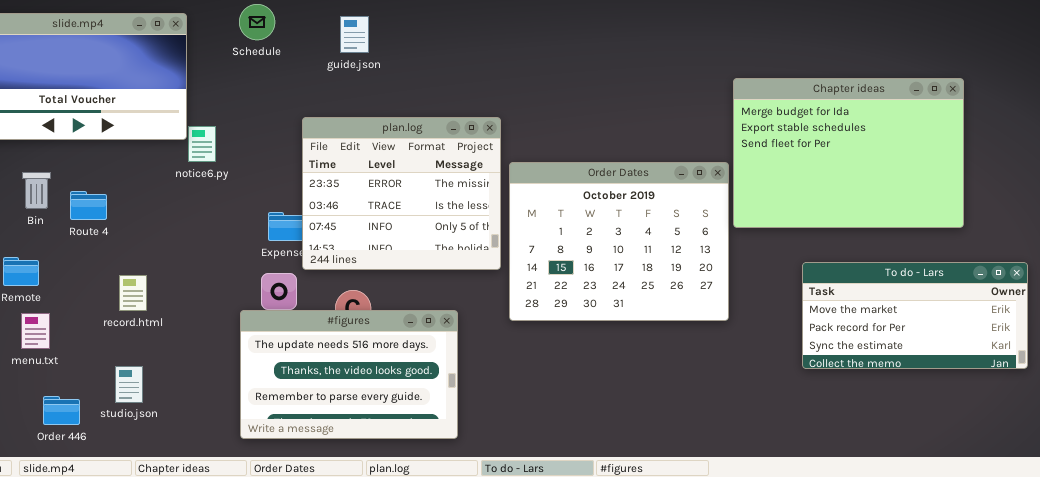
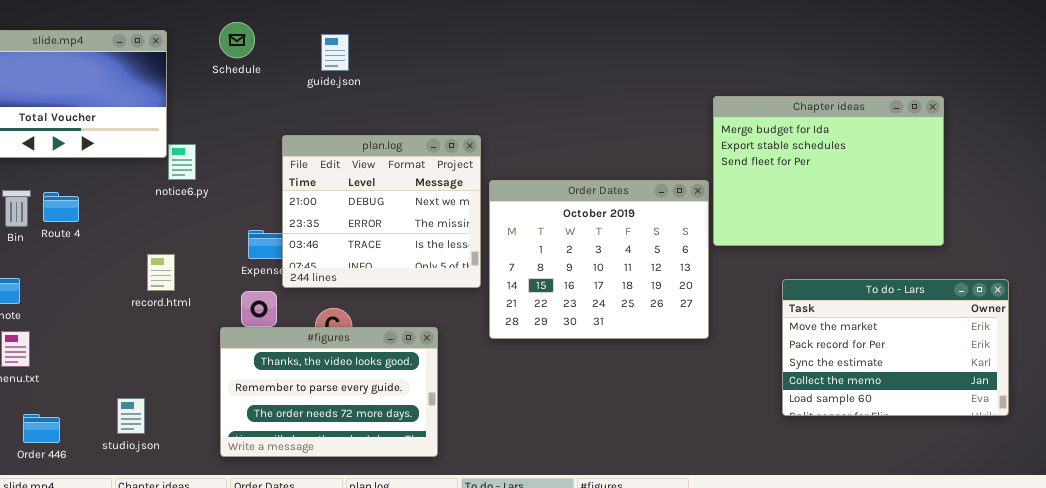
plan.log: [302,117,501,270] -> [282,135,481,288], scrolled up 1 row
Route 4: [70,191,107,220] -> [43,192,79,222], moved
To do - Lars: [802,262,1028,369] -> [782,279,1009,416], resized
record.html: [119,275,147,311] -> [147,254,175,291], moved
#figures: [240,310,458,439] -> [220,327,438,457], scrolled down 1 row
studio.json: [115,366,143,403] -> [117,398,145,434], moved

